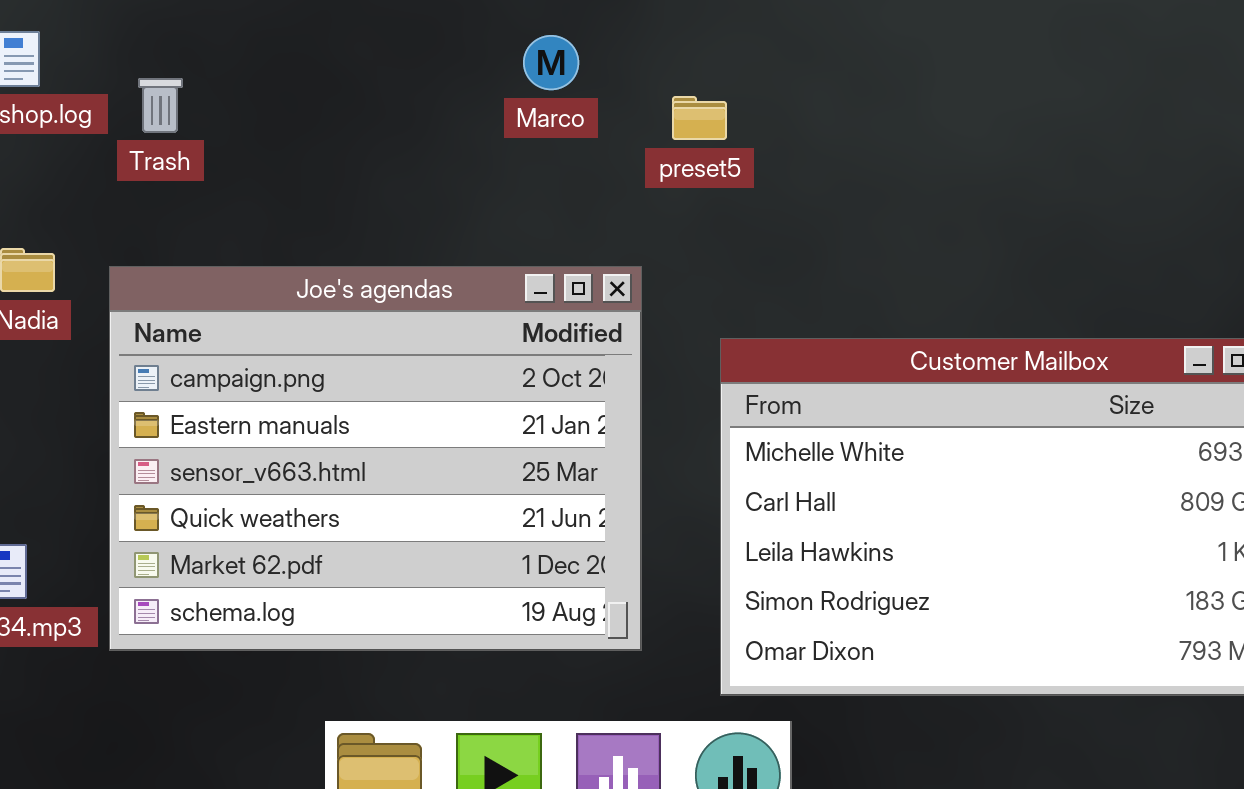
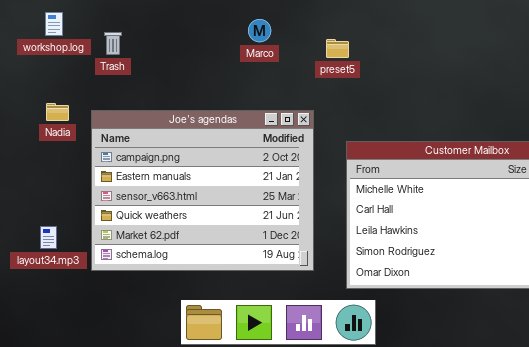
Marco: [523,35,579,90] -> [248,19,271,42], moved

